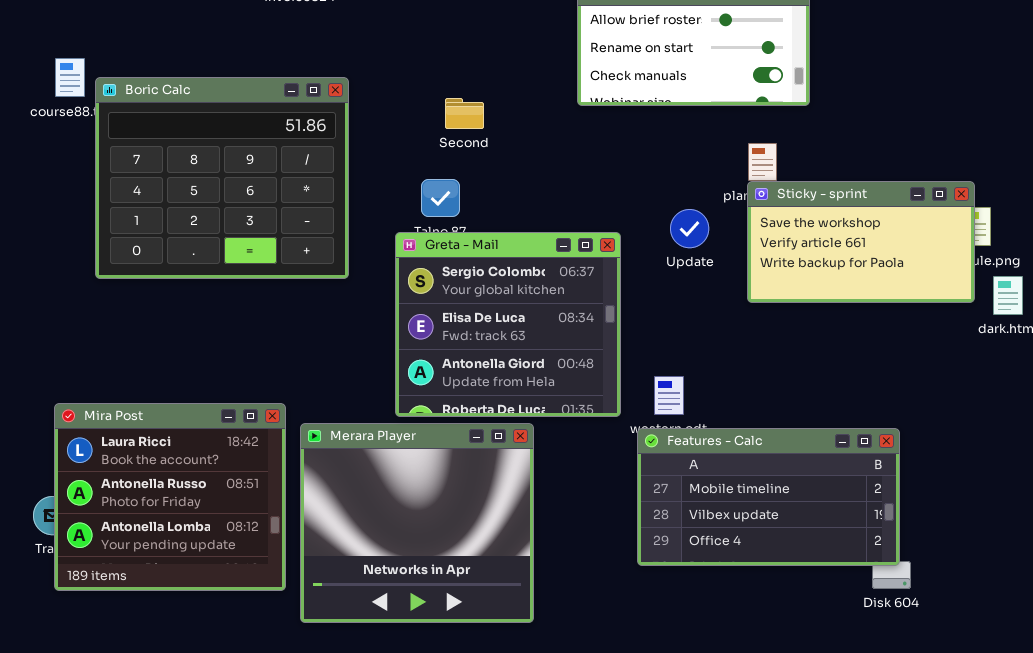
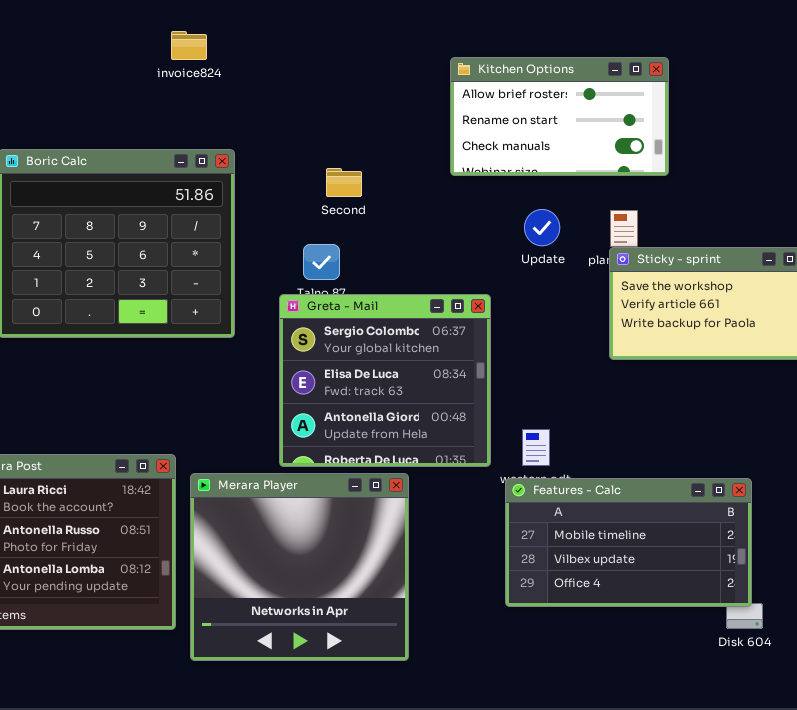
Update: [670,209,709,248] -> [524,209,560,246], moved

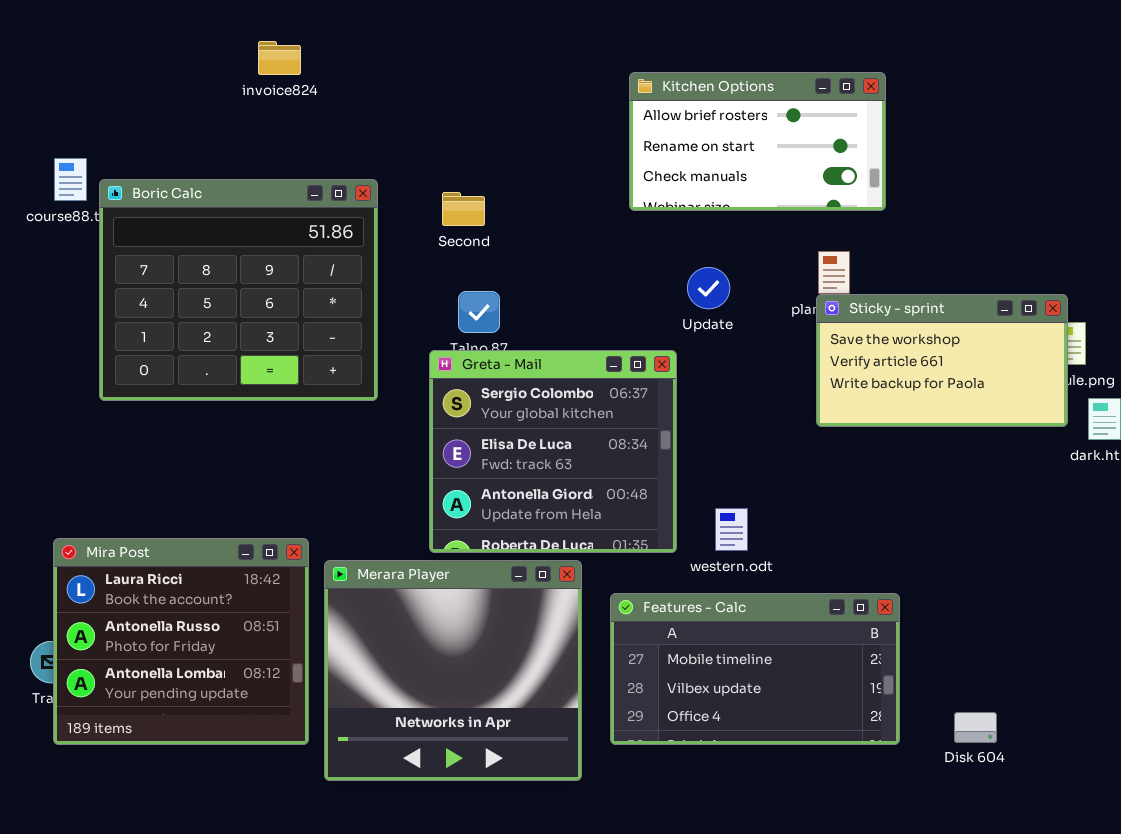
invoice824: [171,31,207,60] -> [258,41,301,75], moved
Second: [326,168,362,197] -> [442,192,485,226], moved
Update: [524,209,560,246] -> [687,267,730,309], moved
Features - Calc: [505,478,752,607] -> [610,593,900,745], moved

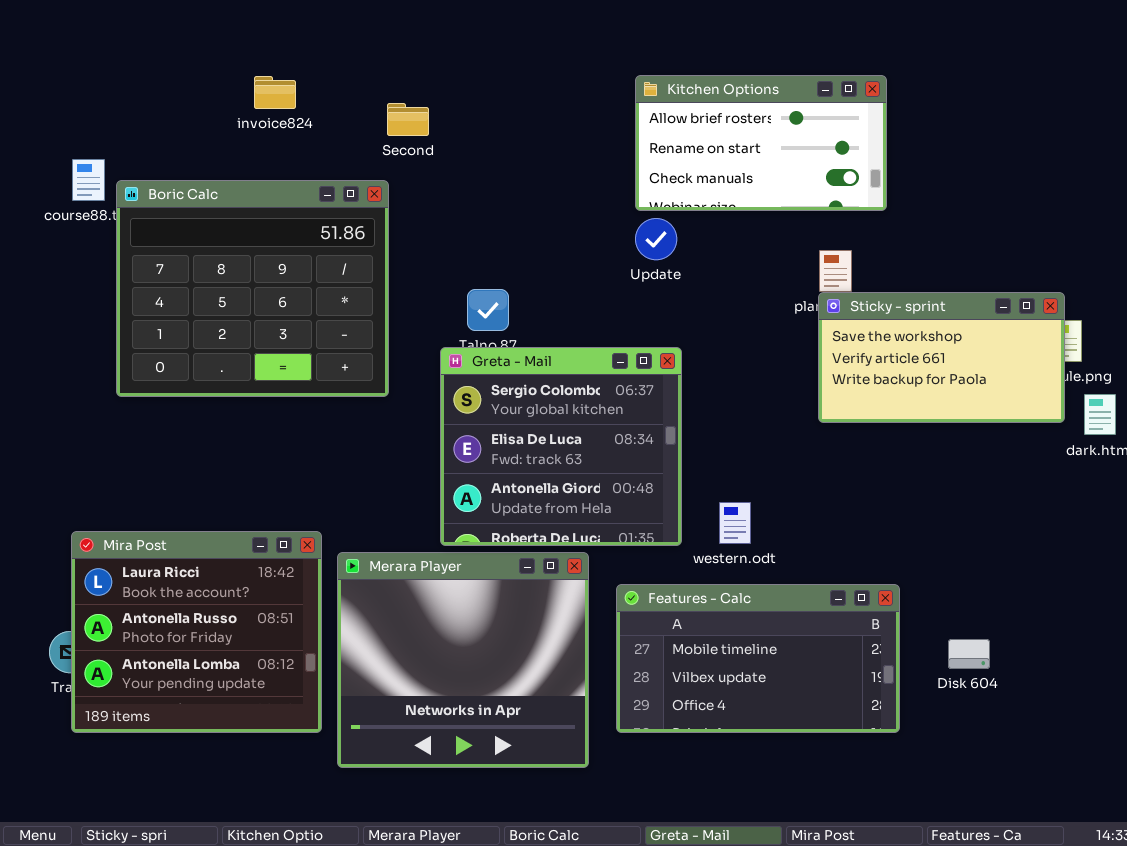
invoice824: [258,41,301,75] -> [254,76,296,109], moved
Second: [442,192,485,226] -> [387,103,429,136], moved
Update: [687,267,730,309] -> [635,218,677,260], moved
Disk 604: [954,712,997,743] -> [948,639,990,669], moved

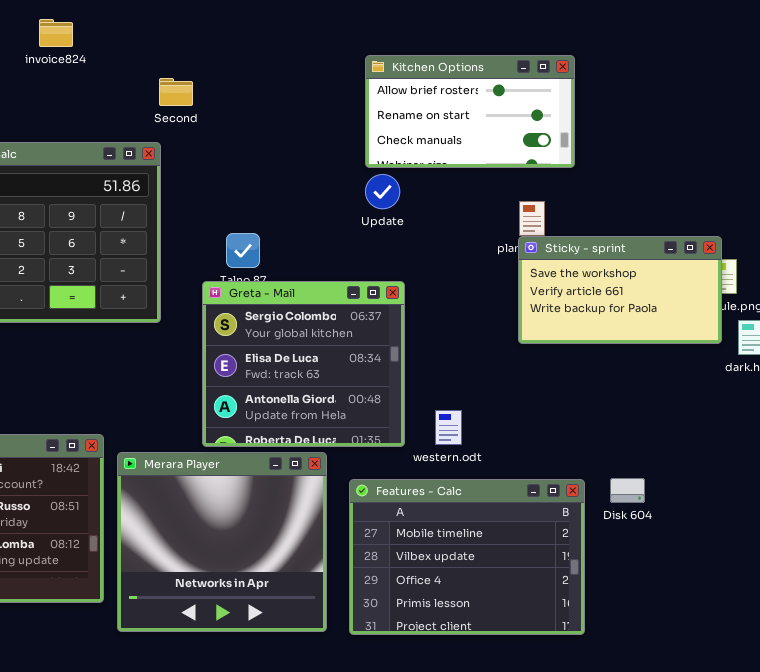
invoice824: [254,76,296,109] -> [39,19,73,47], moved
Features - Calc: [616,584,900,733] -> [349,479,585,635], resized
Disk 604: [948,639,990,669] -> [610,478,645,503], moved

